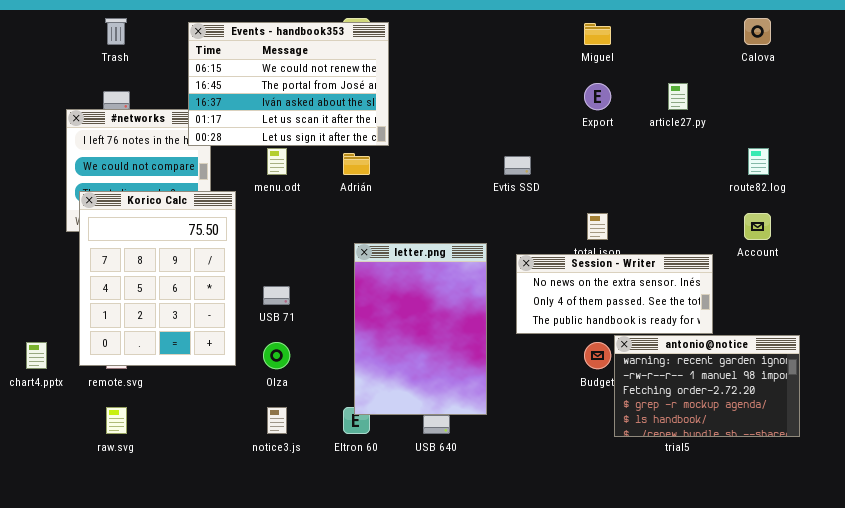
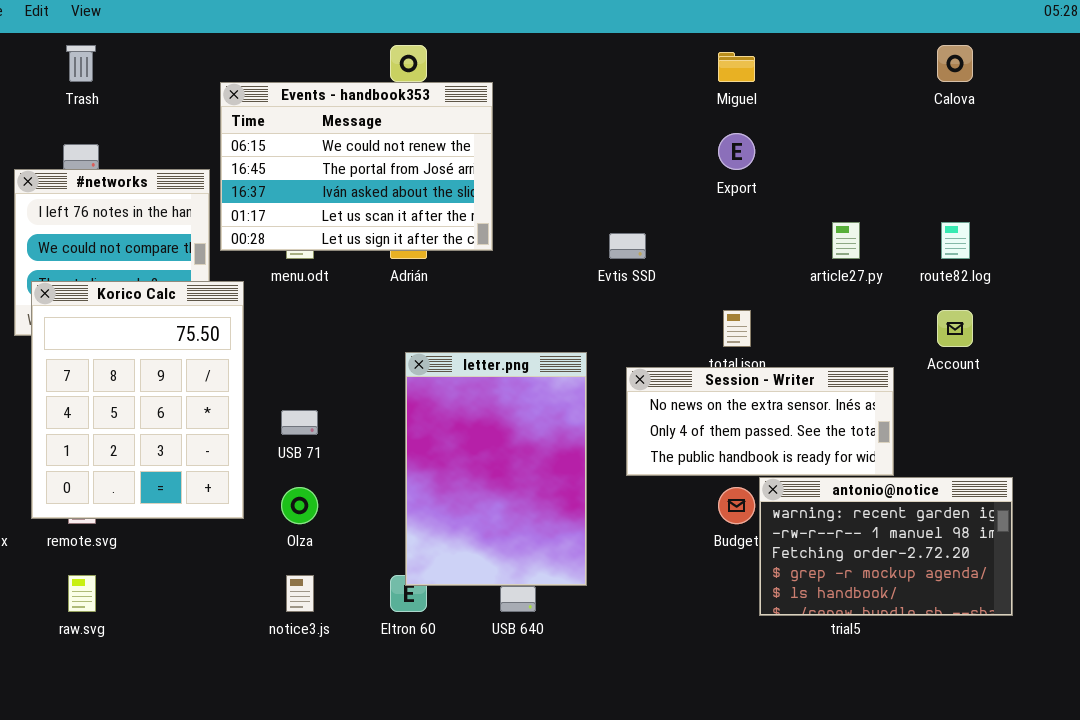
Events - handbook353: [188,22,389,146] -> [220,82,493,251], moved
article27.py: [668,83,688,110] -> [832,222,860,259], moved

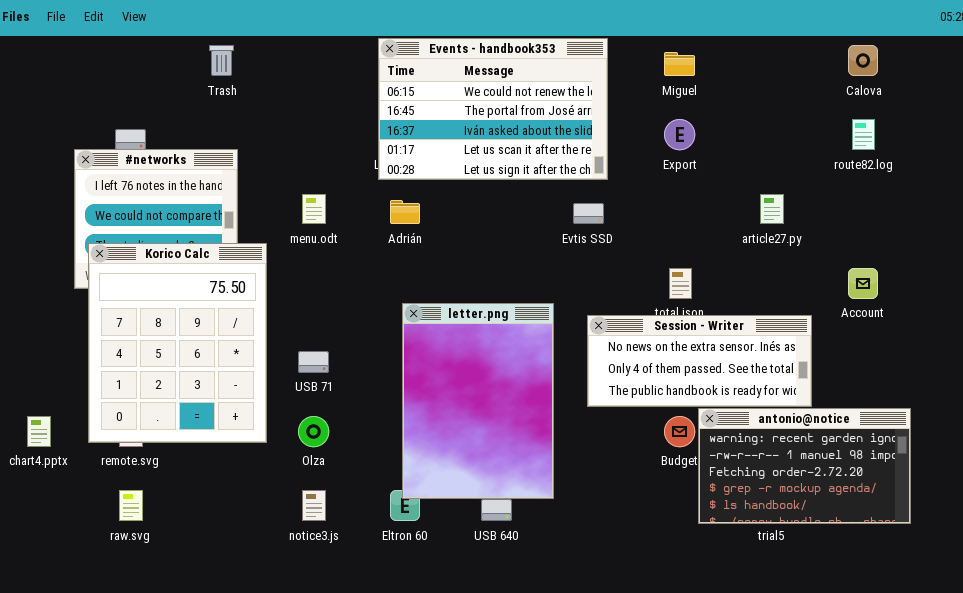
Trash: [66,45,96,82] -> [209,45,234,76], moved
Events - handbook353: [220,82,493,251] -> [378,38,608,180], moved
route82.log: [941,222,970,259] -> [852,119,875,150], moved

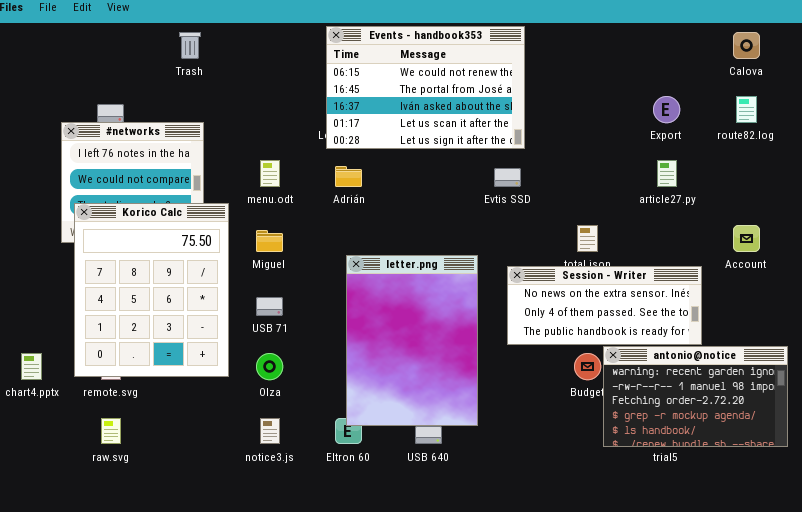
Miguel: [664,52,695,76] -> [256,230,283,252], moved
Export: [664,119,695,150] -> [653,96,680,123], moved

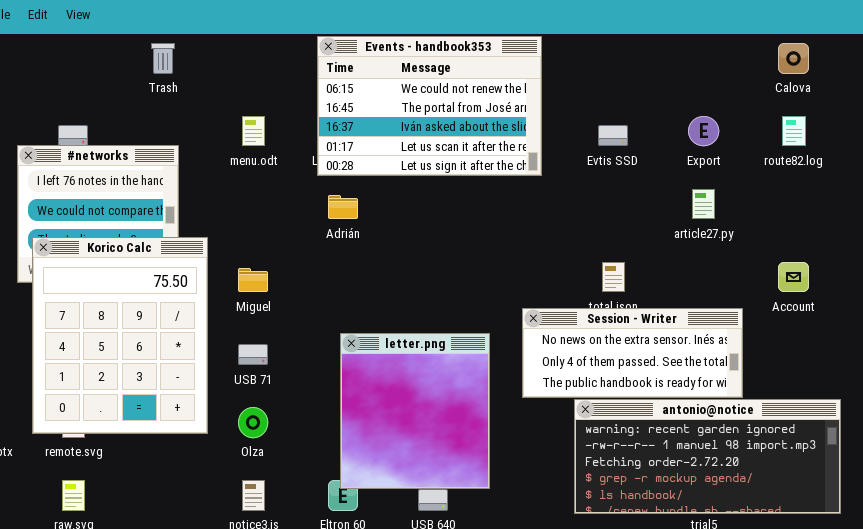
menu.odt: [260,160,280,187] -> [242,116,265,146], moved
Evtis SSD: [494,168,521,187] -> [598,125,628,146], moved
letter.png: [346,255,478,426] -> [340,333,490,489], resized
antonio@notice: [603,346,788,447] -> [574,399,841,514], resized

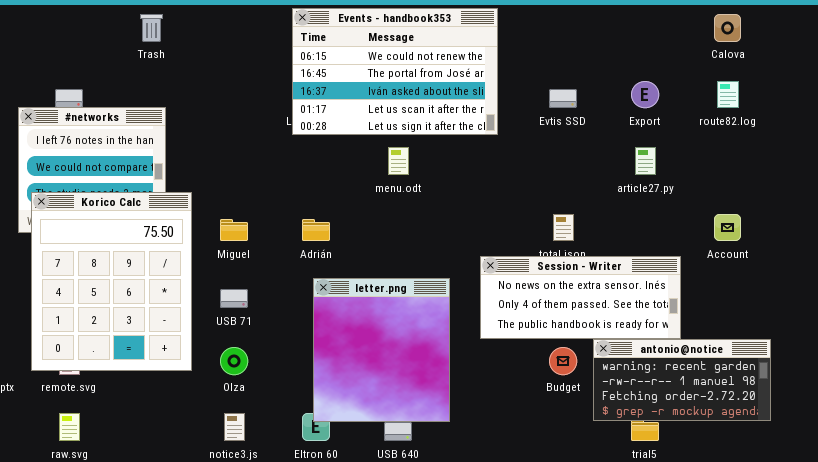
menu.odt: [242,116,265,146] -> [388,147,409,175], moved
Adrián: [328,195,358,219] -> [302,219,330,241], moved
antonio@notice: [574,399,841,514] -> [593,339,771,421], resized

